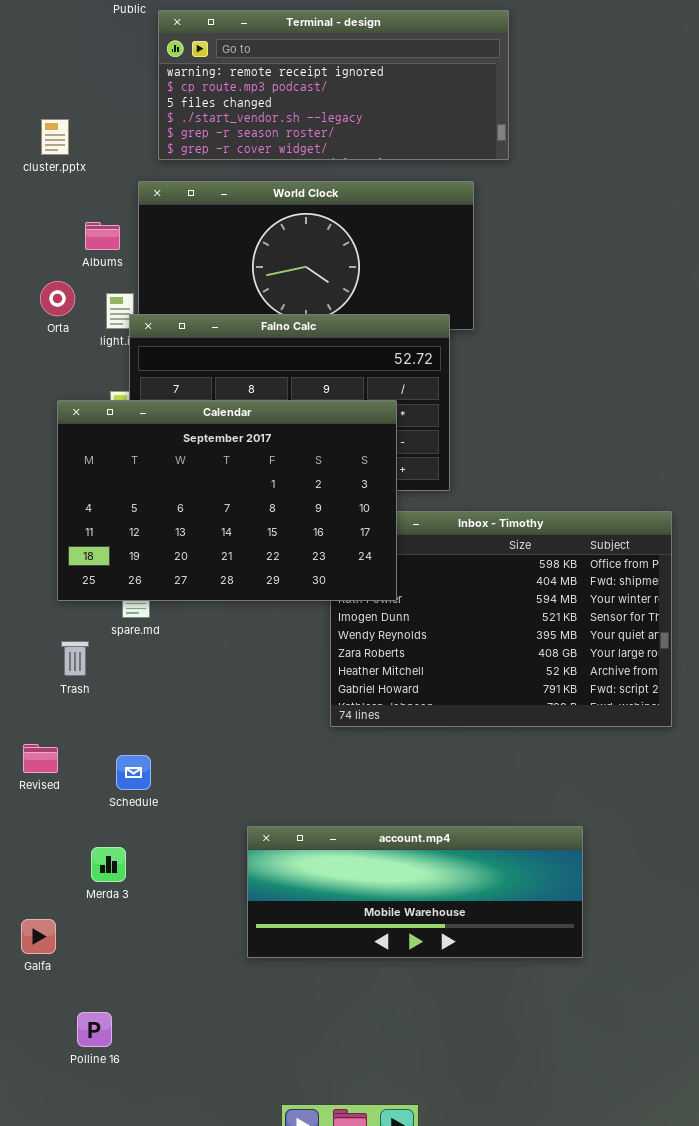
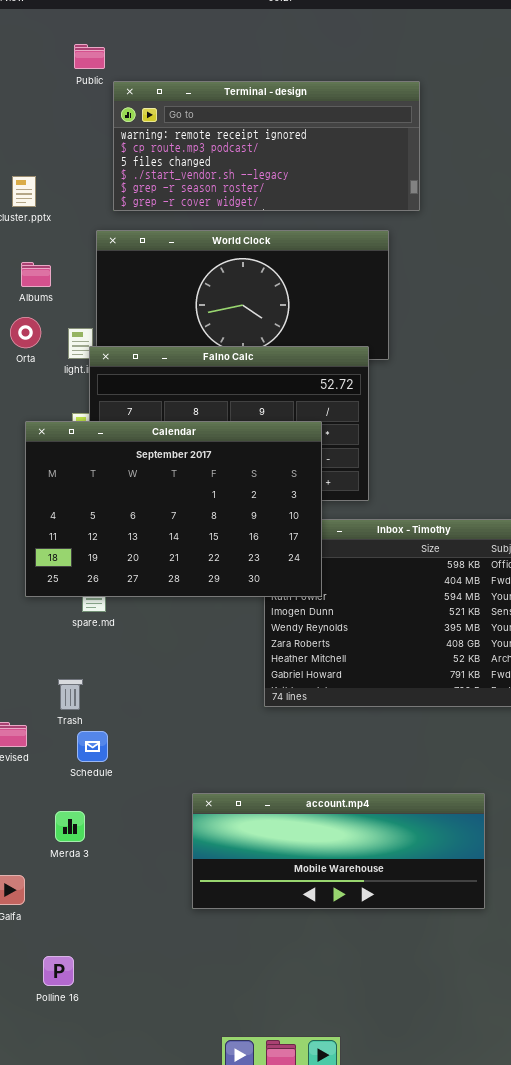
Albums: [85,222,120,250] -> [21,262,51,287], moved
Trash: [61,641,89,676] -> [58,679,83,710], moved

